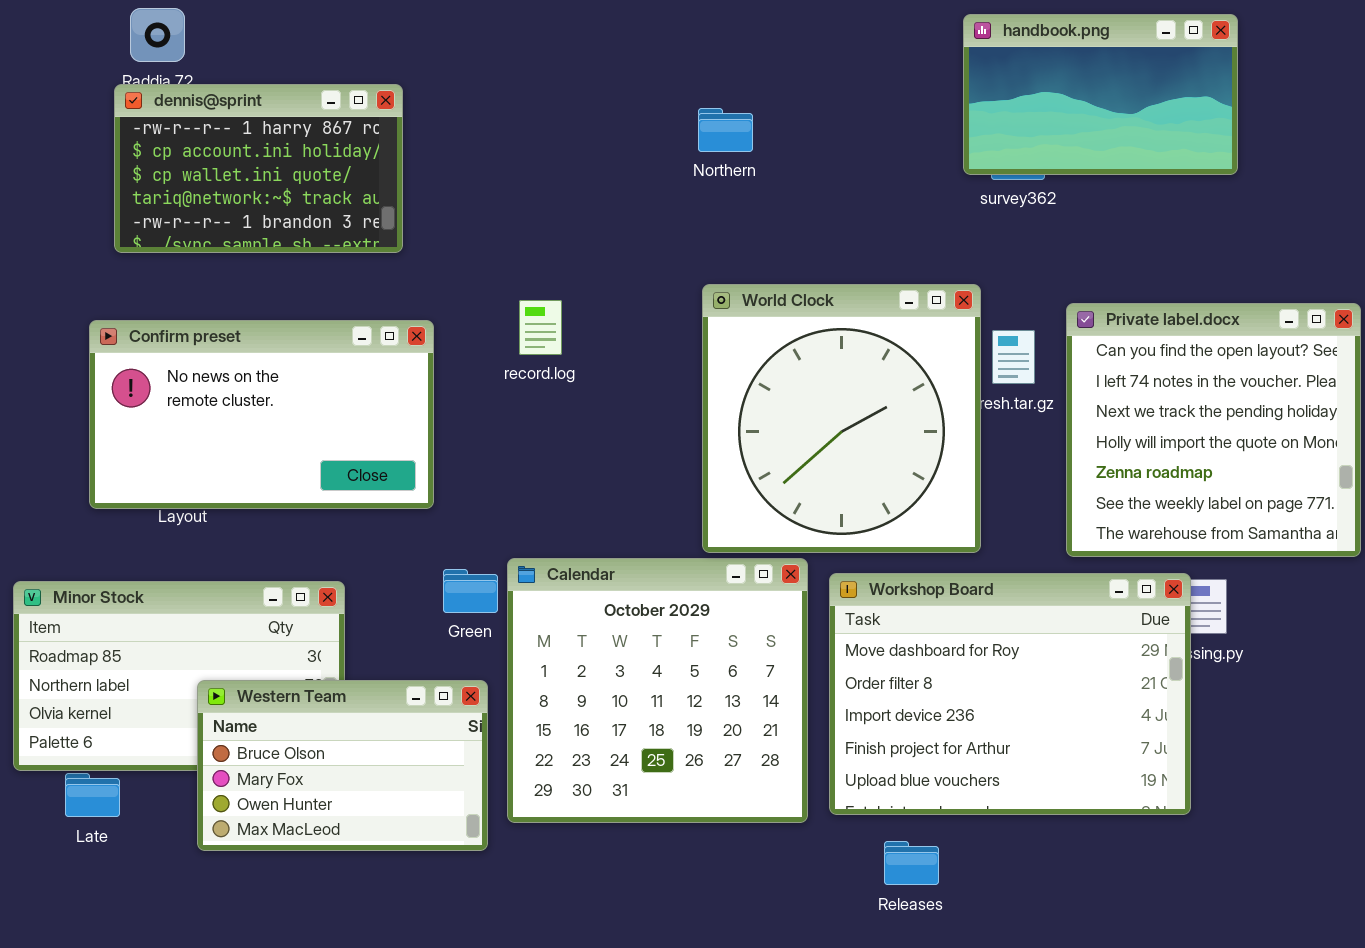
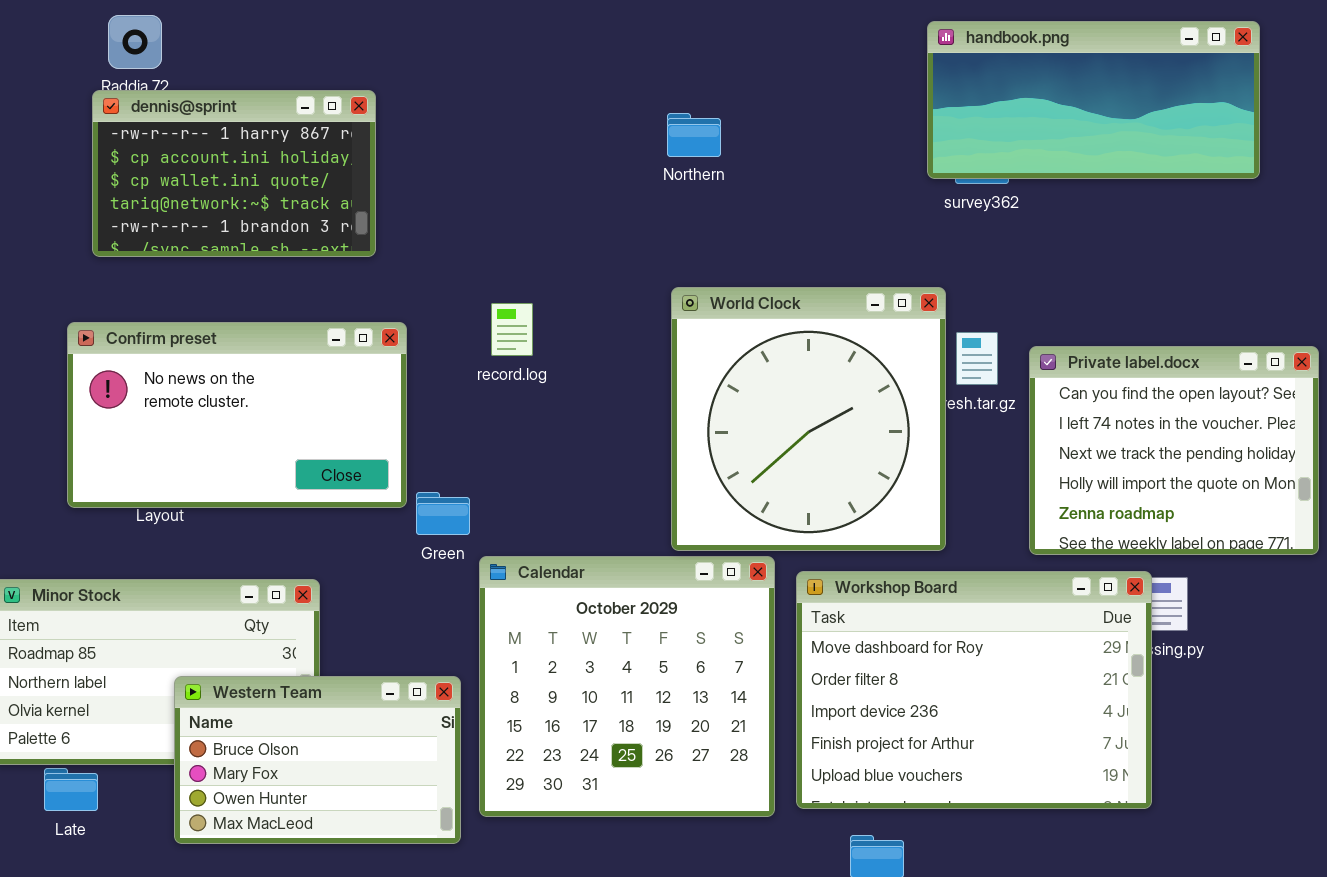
handbook.png: [963,14,1238,175] -> [927,21,1260,179], resized
Private label.docx: [1066,303,1361,557] -> [1029,346,1319,555], resized
Green: [443,569,498,613] -> [416,492,470,535], moved

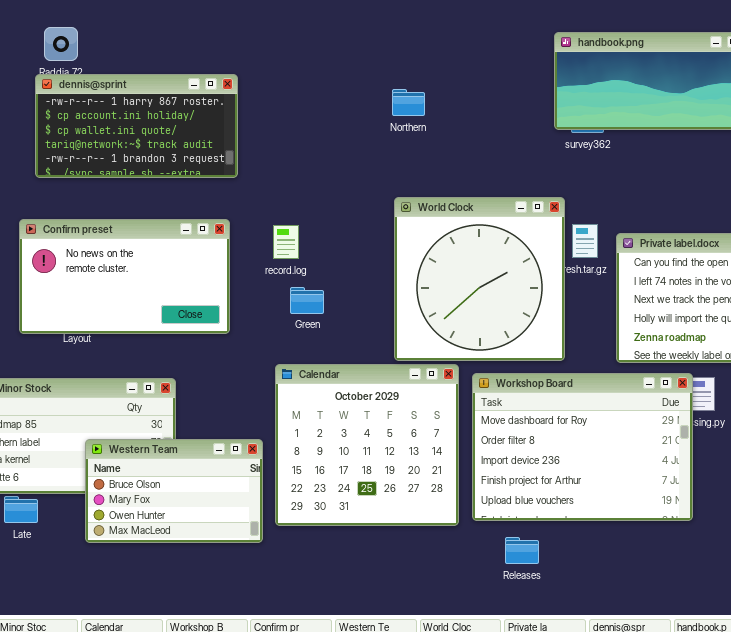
dennis@sprint: [92,90,376,257] -> [35,74,238,178], resized
record.log: [491,303,533,356] -> [273,225,299,259], moved
Green: [416,492,470,535] -> [290,287,324,314], moved

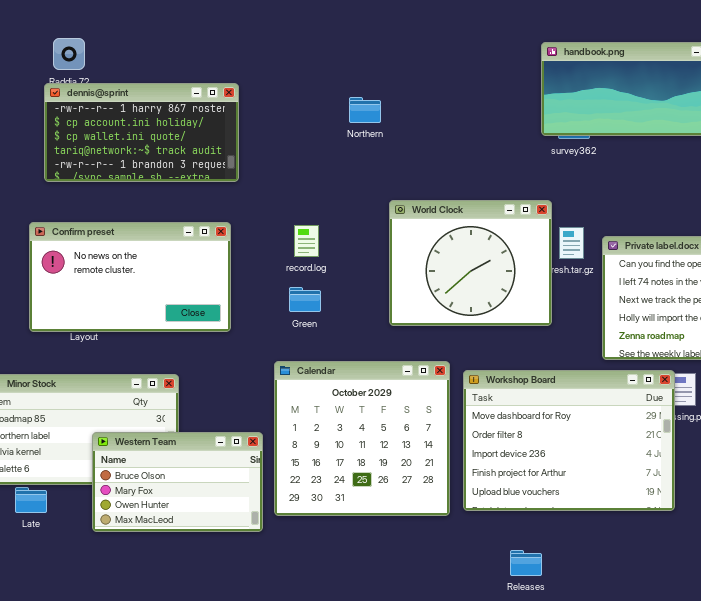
Northern: [392,89,425,116] -> [349,97,381,123], moved
World Clock: [394,197,565,361] -> [389,200,552,326], resized
record.log: [273,225,299,259] -> [294,225,319,257], moved
Releases: [505,537,539,564] -> [510,550,542,576], moved

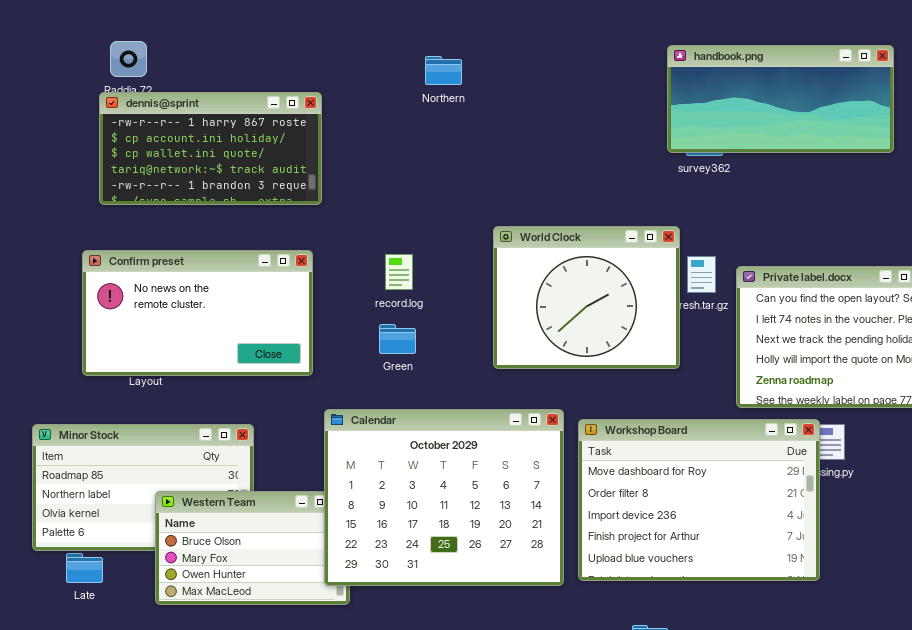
Northern: [349,97,381,123] -> [425,56,462,85], moved
Calendar: [274,361,450,516] -> [324,409,564,586], resized

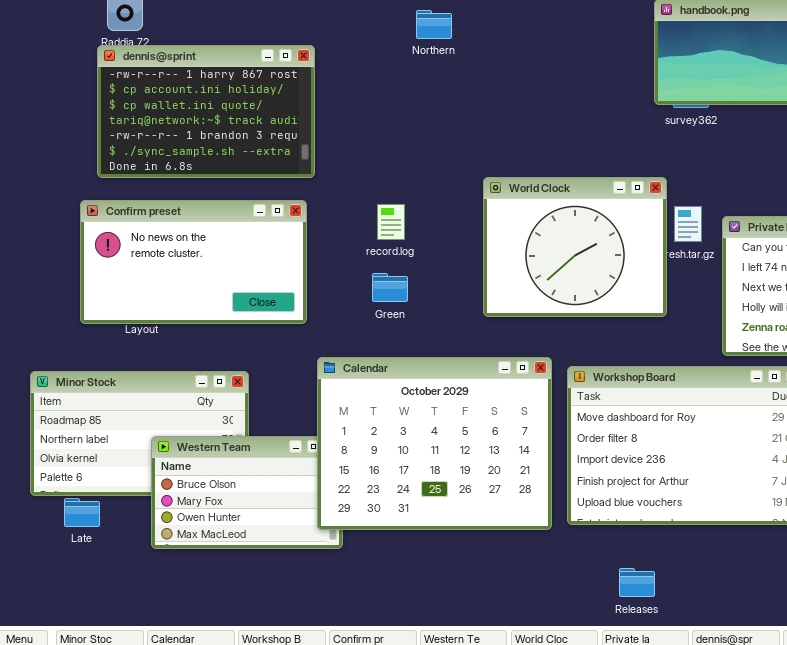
dennis@sprint: [99,92,322,205] -> [97,45,315,178], resized

